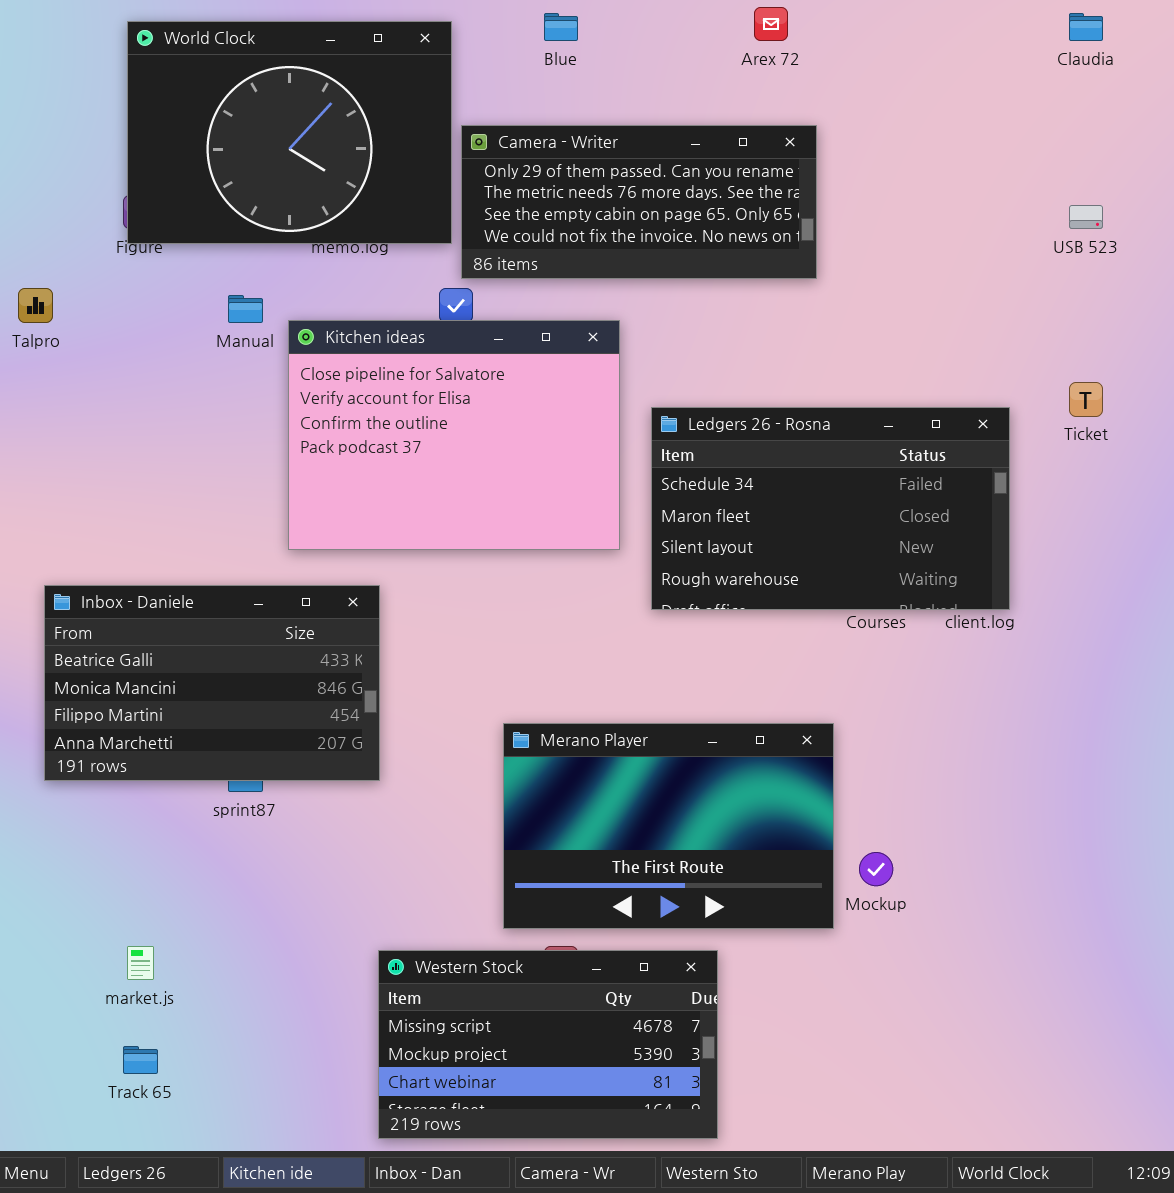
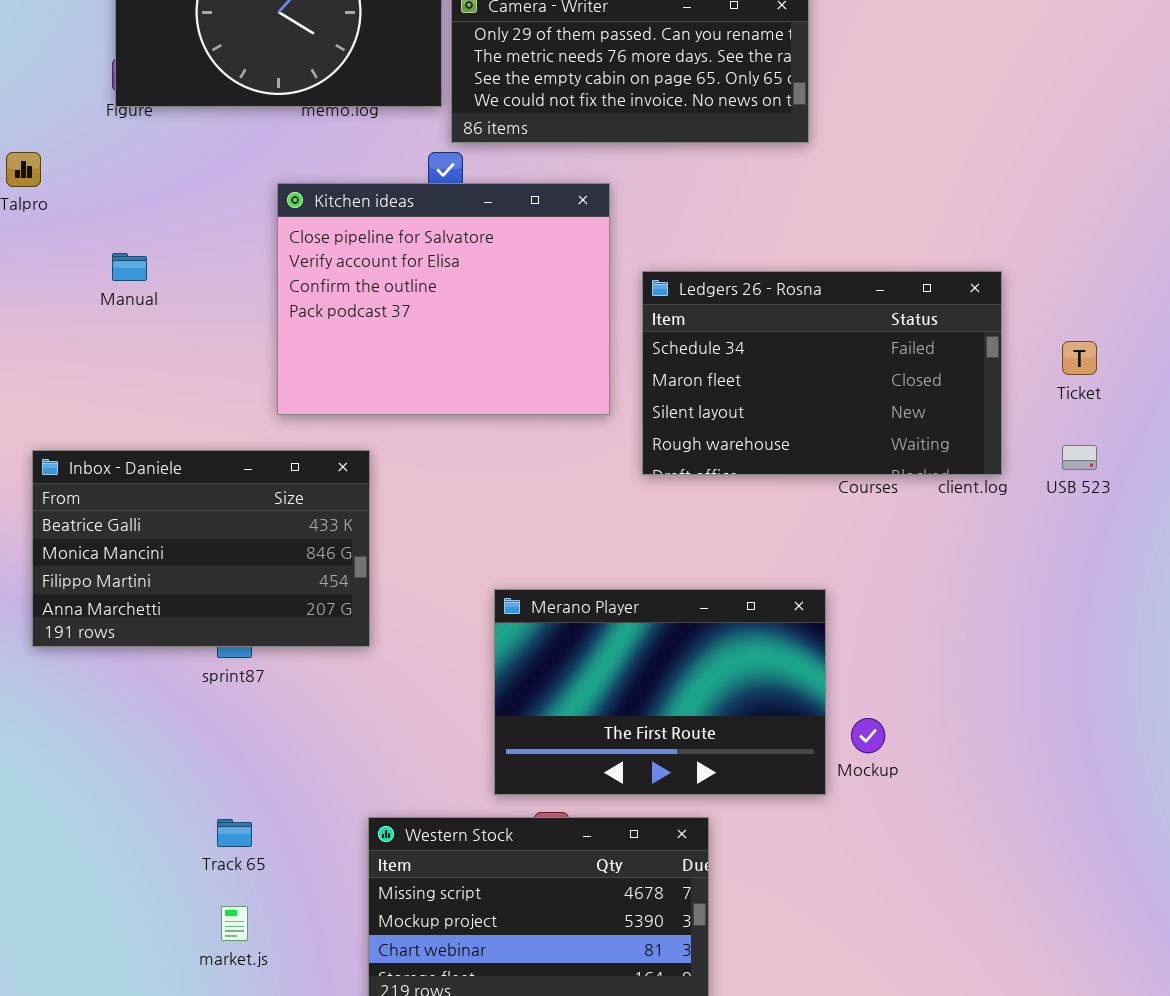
USB 523: [1069,205,1103,229] -> [1062,445,1097,470], moved
Manual: [228,295,263,323] -> [112,253,147,281], moved
Ticket: [1069,382,1103,417] -> [1062,341,1097,375], moved
market.js: [127,946,154,980] -> [221,906,248,941], moved
Track 65: [123,1046,158,1074] -> [217,819,252,847], moved

